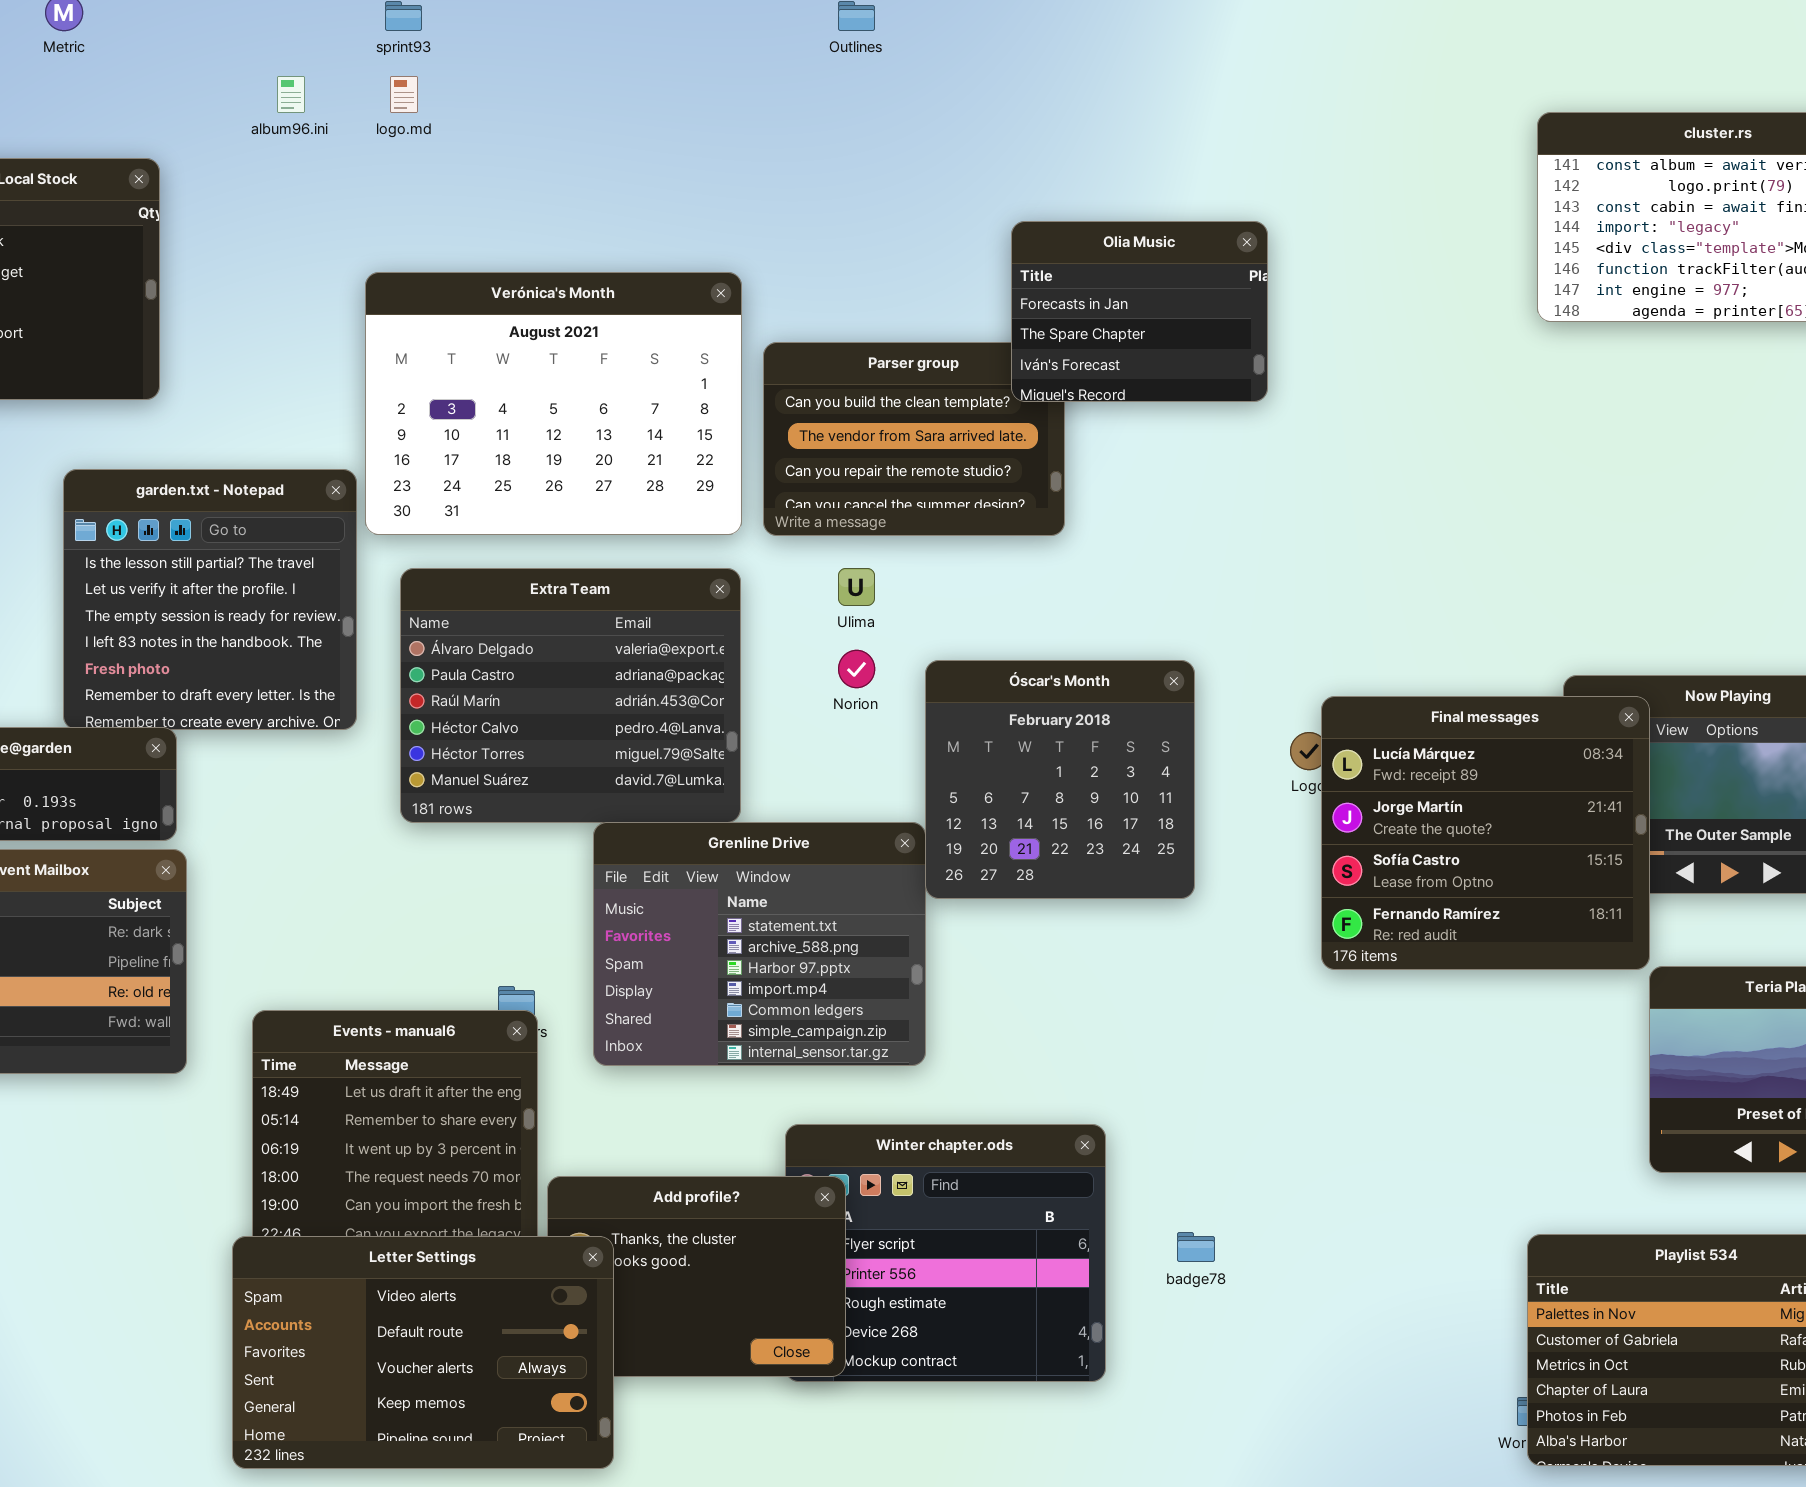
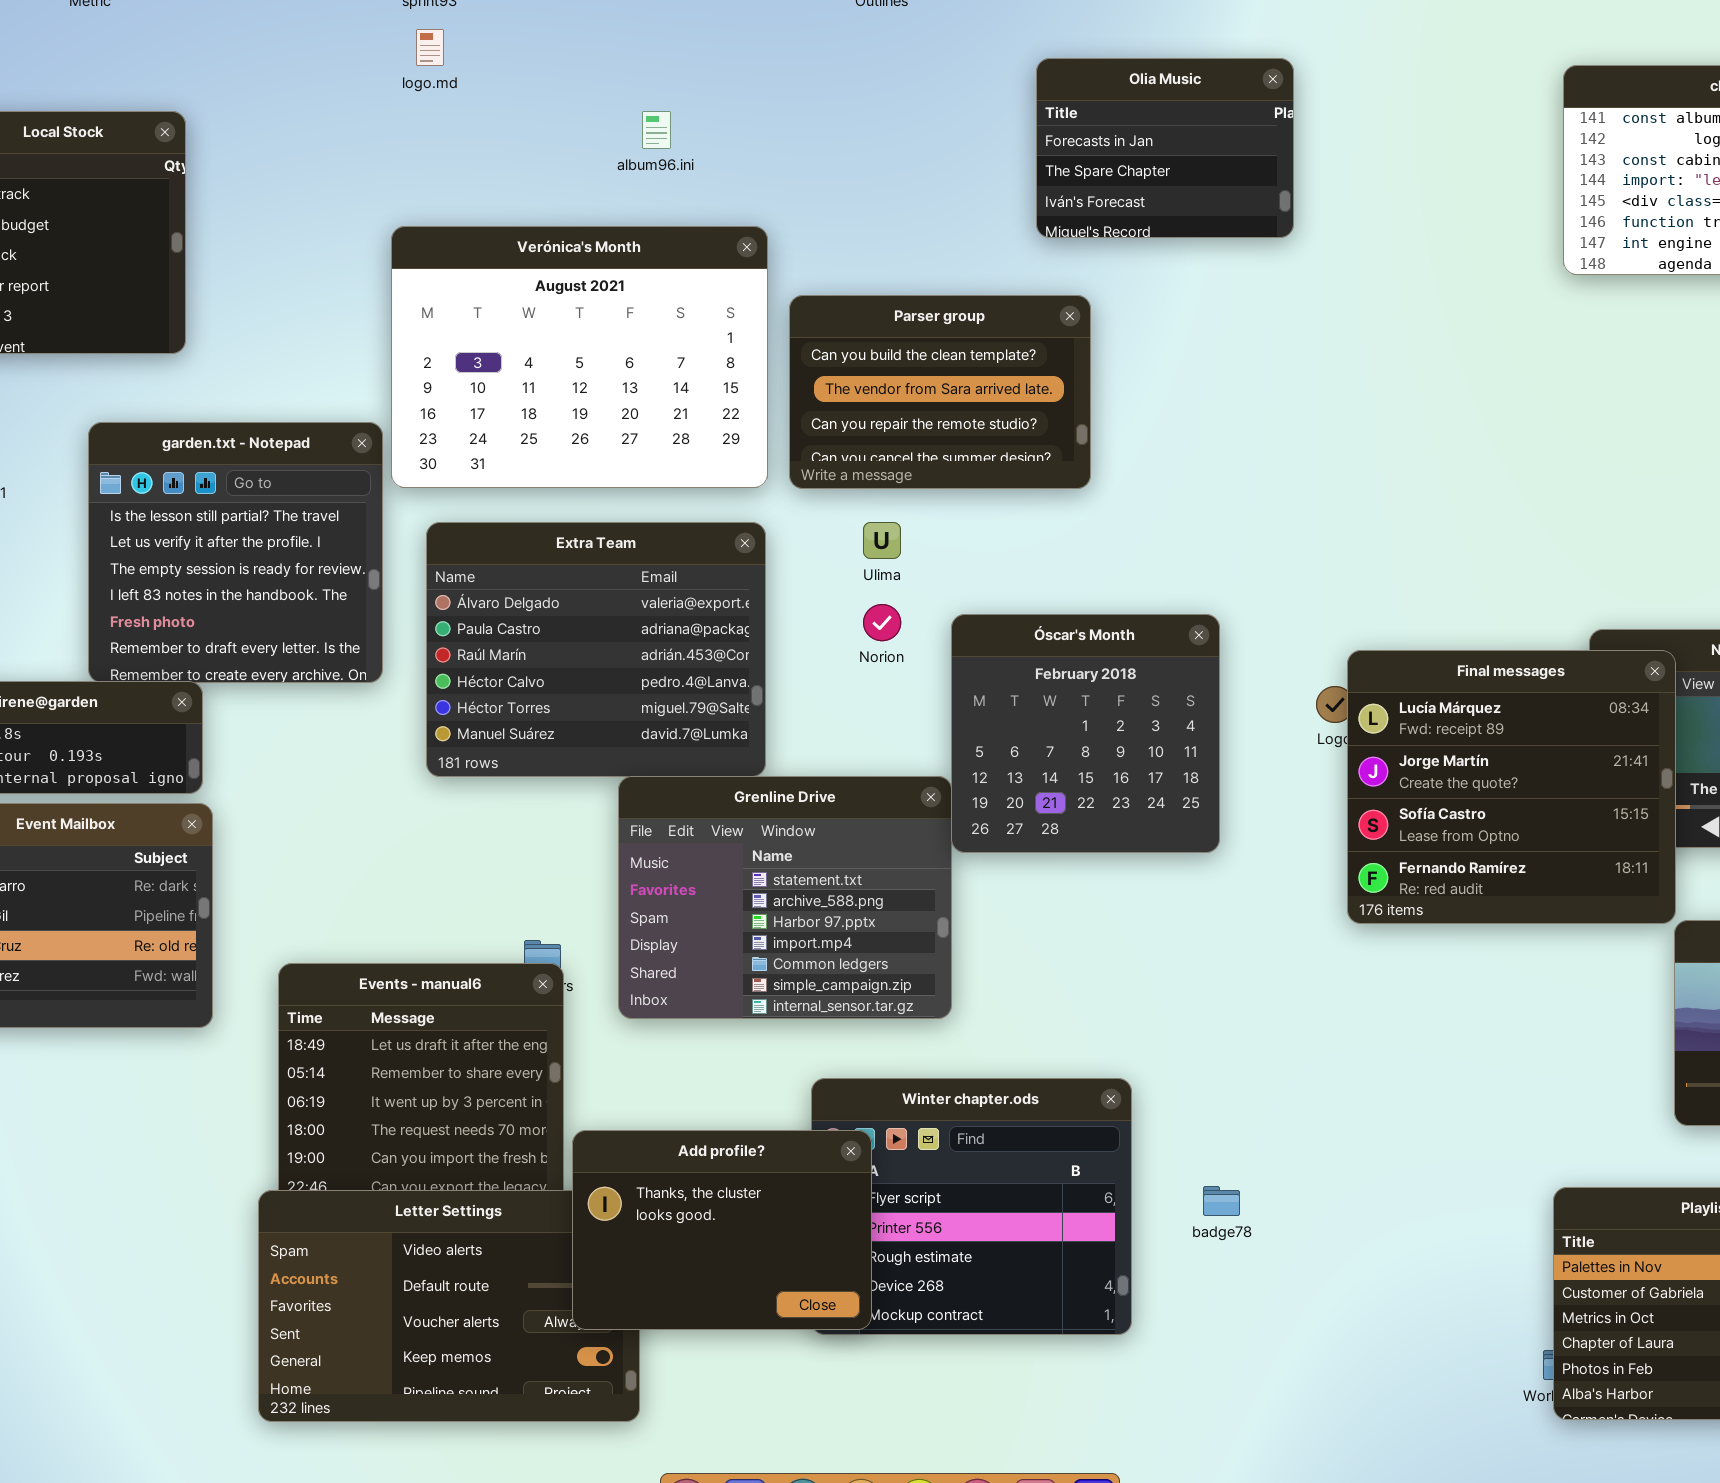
album96.ini: [277,76,305,113] -> [642,111,671,149], moved
Olia Music: [1011,221,1268,402] -> [1036,58,1294,238], moved
Add profile?: [547,1176,846,1377] -> [572,1130,872,1330], raised

